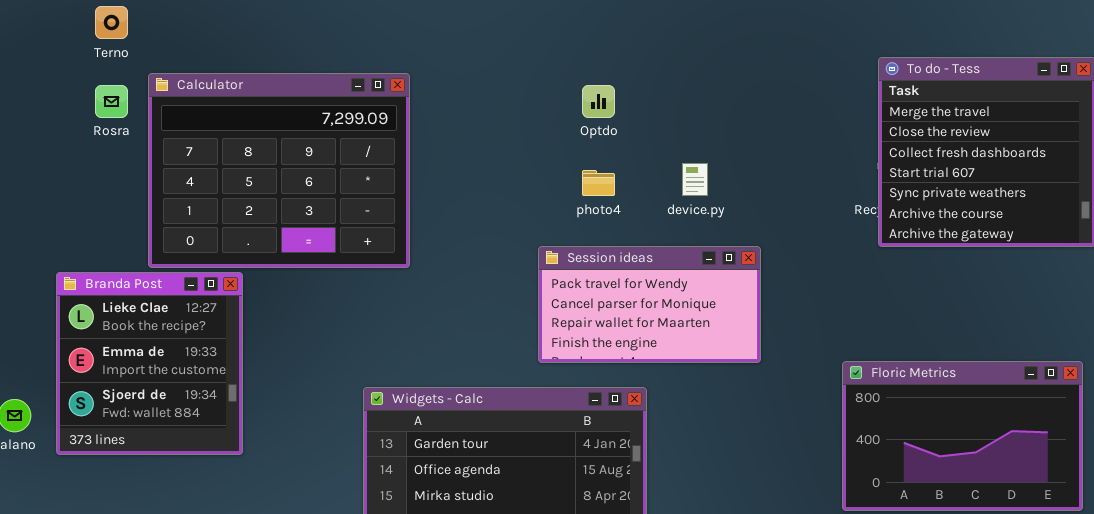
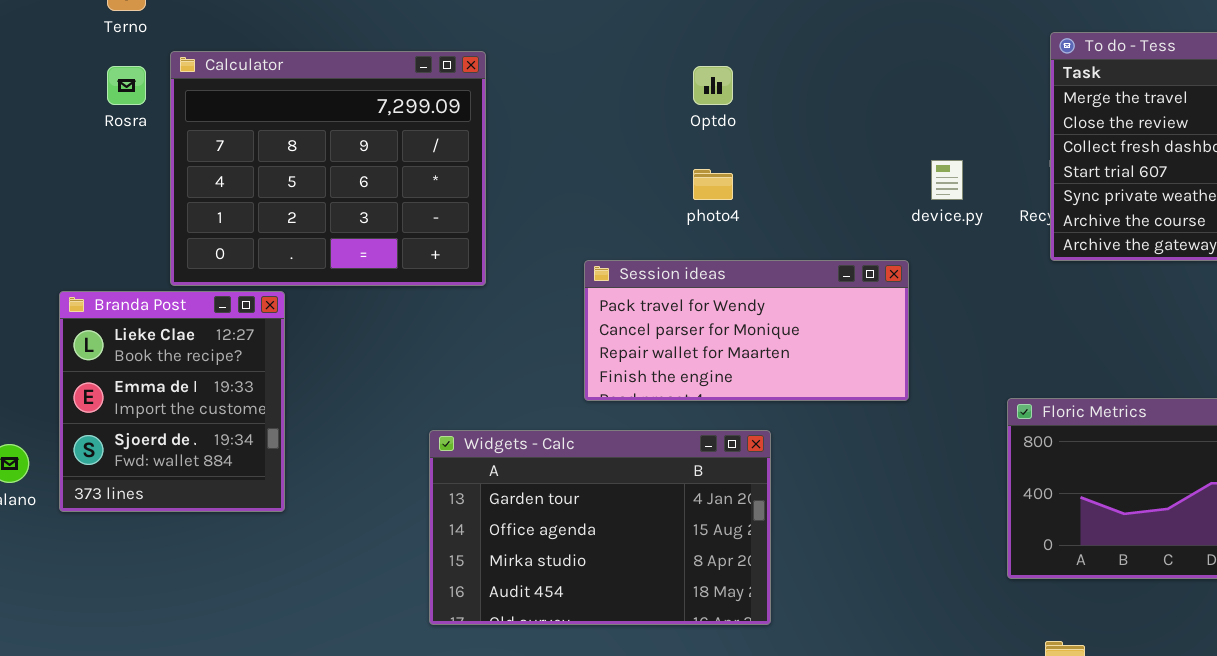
device.py: [682,163,708,196] -> [931,160,963,200], moved
Session ideas: [538,246,761,363] -> [584,260,909,401], resized

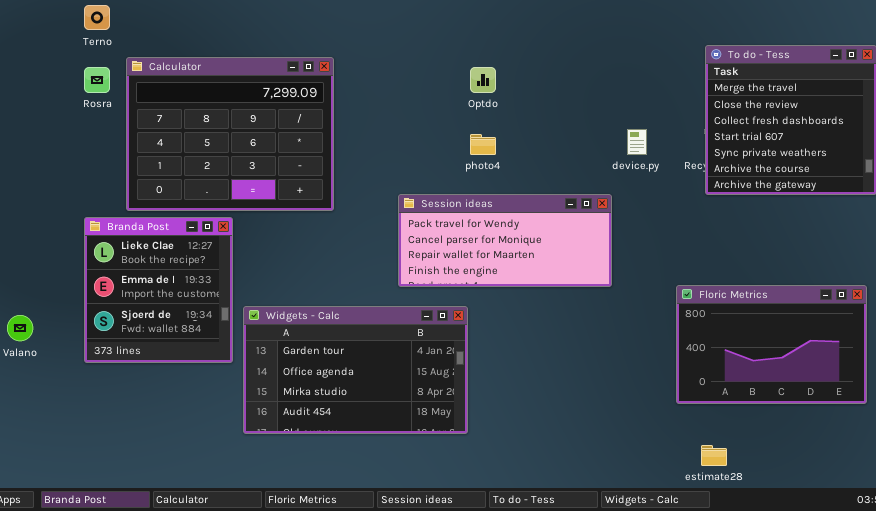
Branda Post: [59,291,285,512] -> [84,217,233,363], moved
Widgets - Calc: [429,430,771,625] -> [243,306,468,434], moved

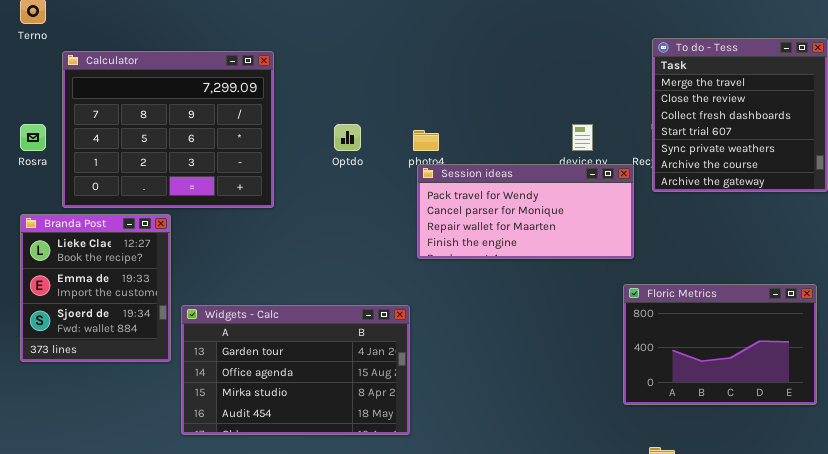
Rosra: [84,67,110,93] -> [20,124,46,151], moved
Optdo: [470,67,496,93] -> [334,124,361,151], moved
Session ideas: [398,194,612,287] -> [417,164,634,259], moved

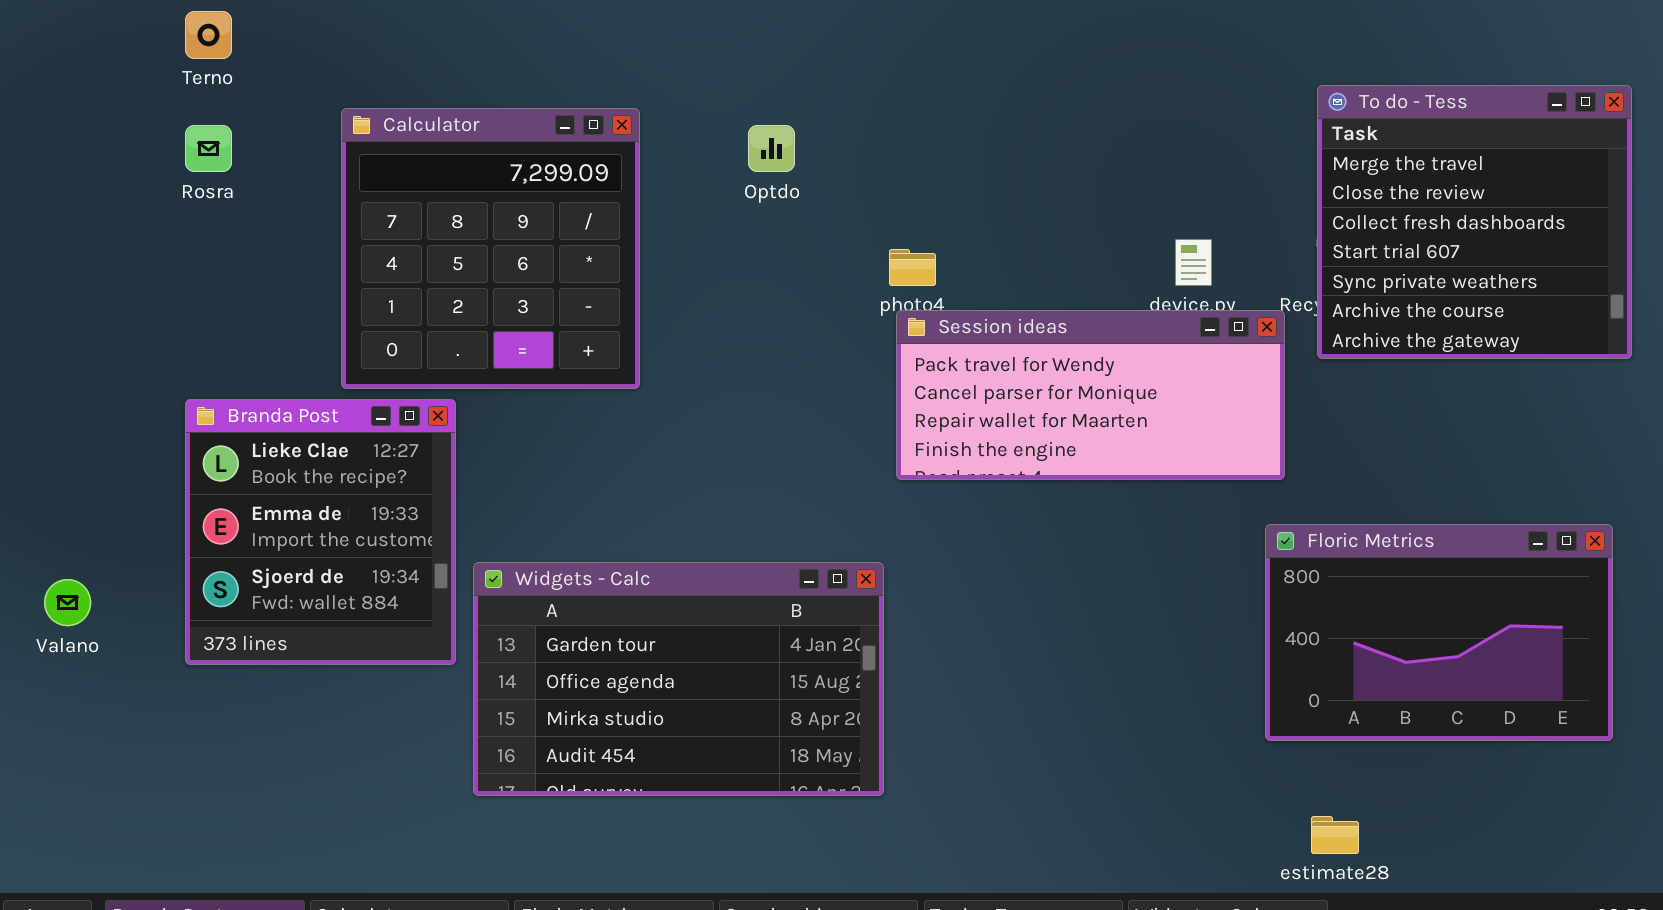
Calculator: [62,51,274,208] -> [341,108,640,389], resized
Rosra: [20,124,46,151] -> [185,125,232,172], moved
Optdo: [334,124,361,151] -> [748,125,795,172], moved

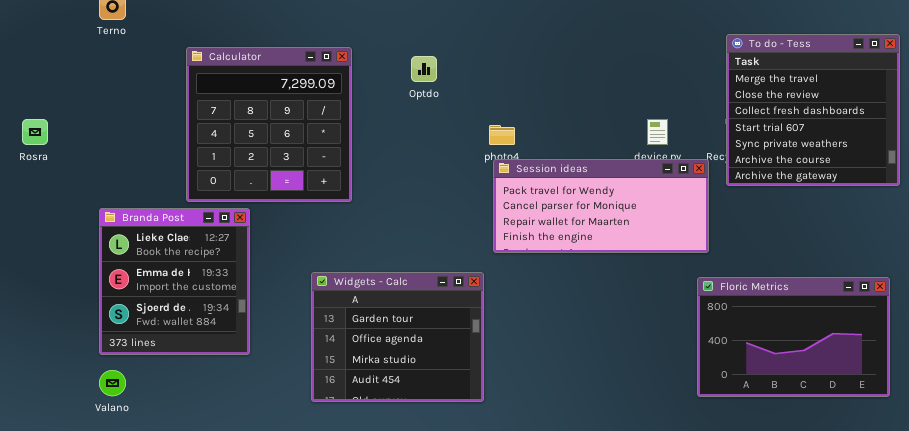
Rosra: [185,125,232,172] -> [22,119,48,145], moved
Widgets - Calc: [473,562,884,796] -> [311,272,484,402], moved, resized
Valano: [44,579,91,626] -> [99,370,126,396], moved

